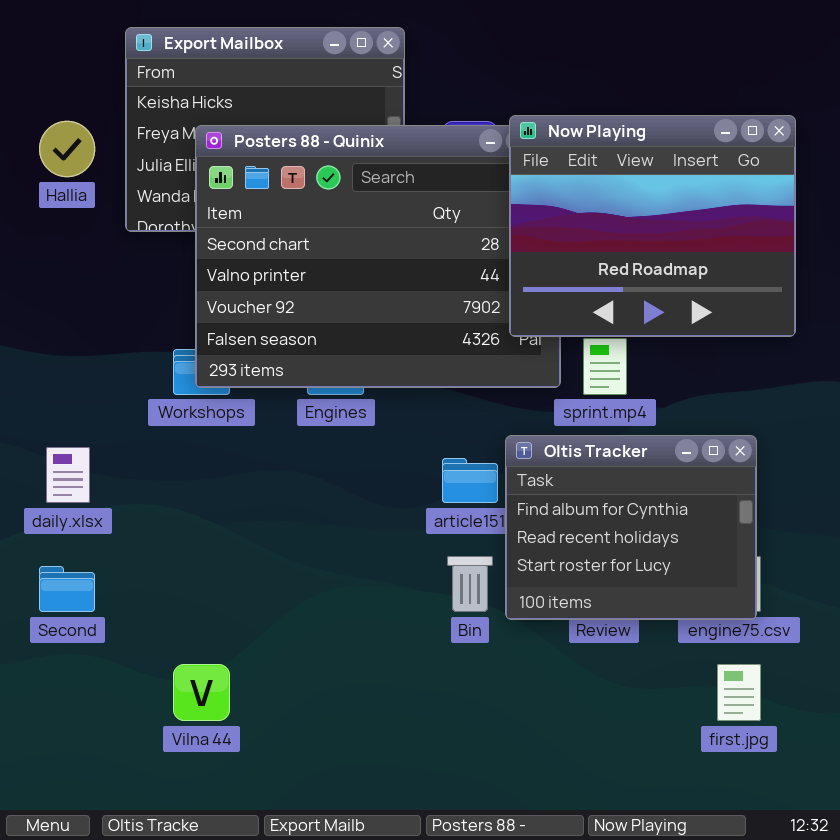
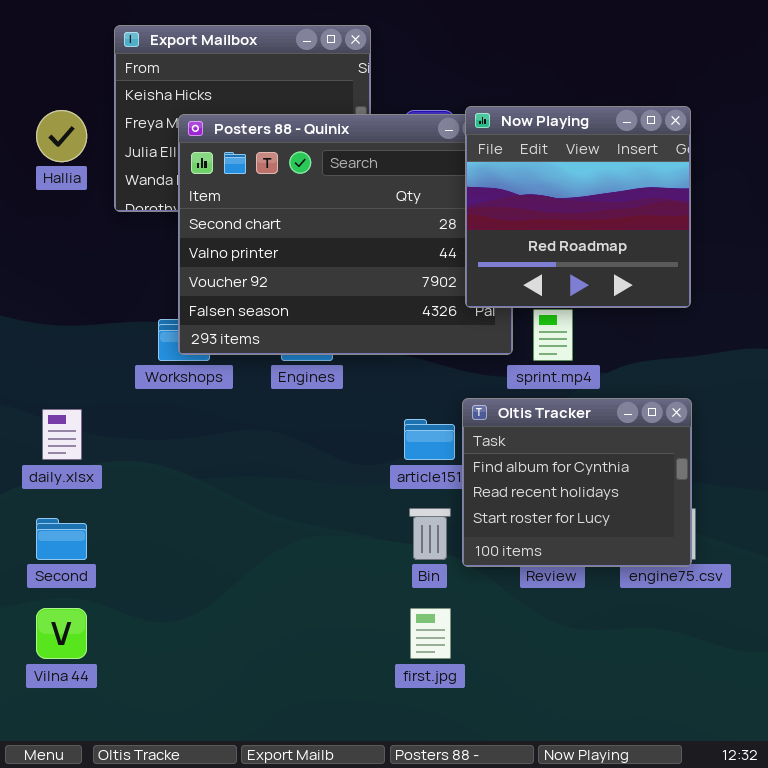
Now Playing: [509,115,796,337] -> [465,106,691,308], resized
Vilna 44: [173,664,230,721] -> [36,608,87,659], moved
first.jpg: [717,664,761,721] -> [410,608,451,659], moved

